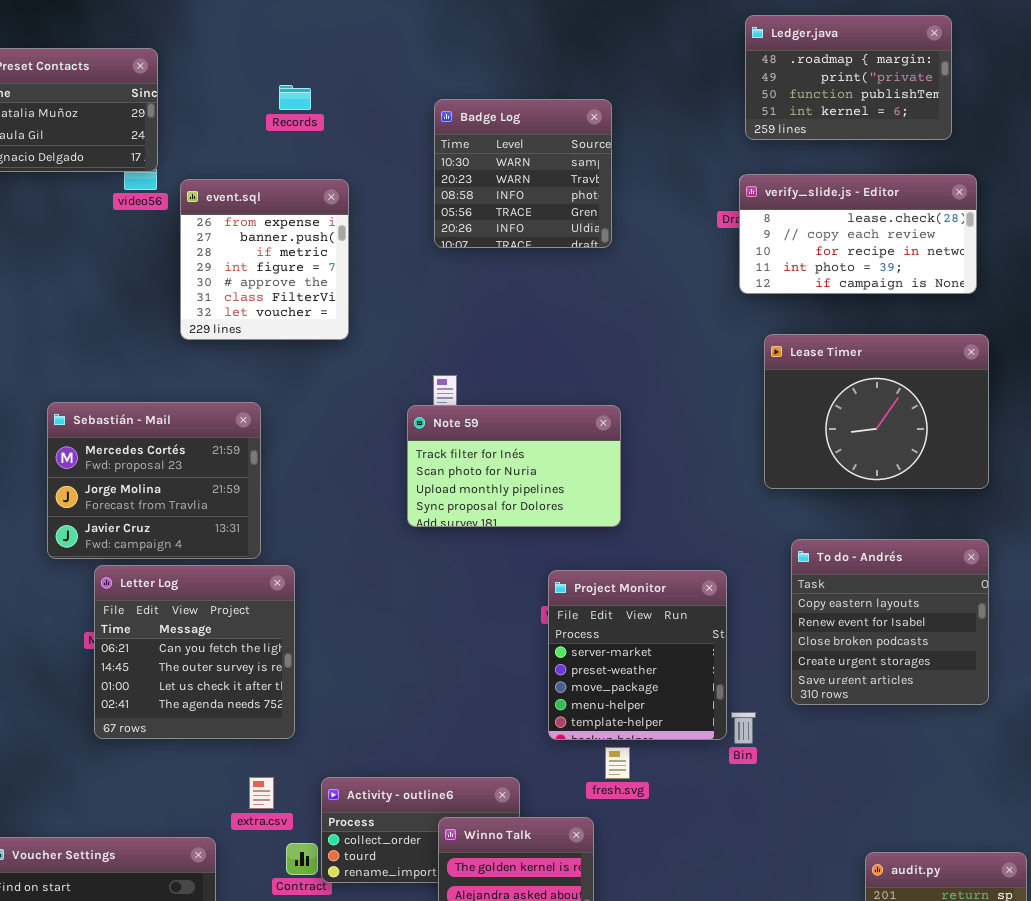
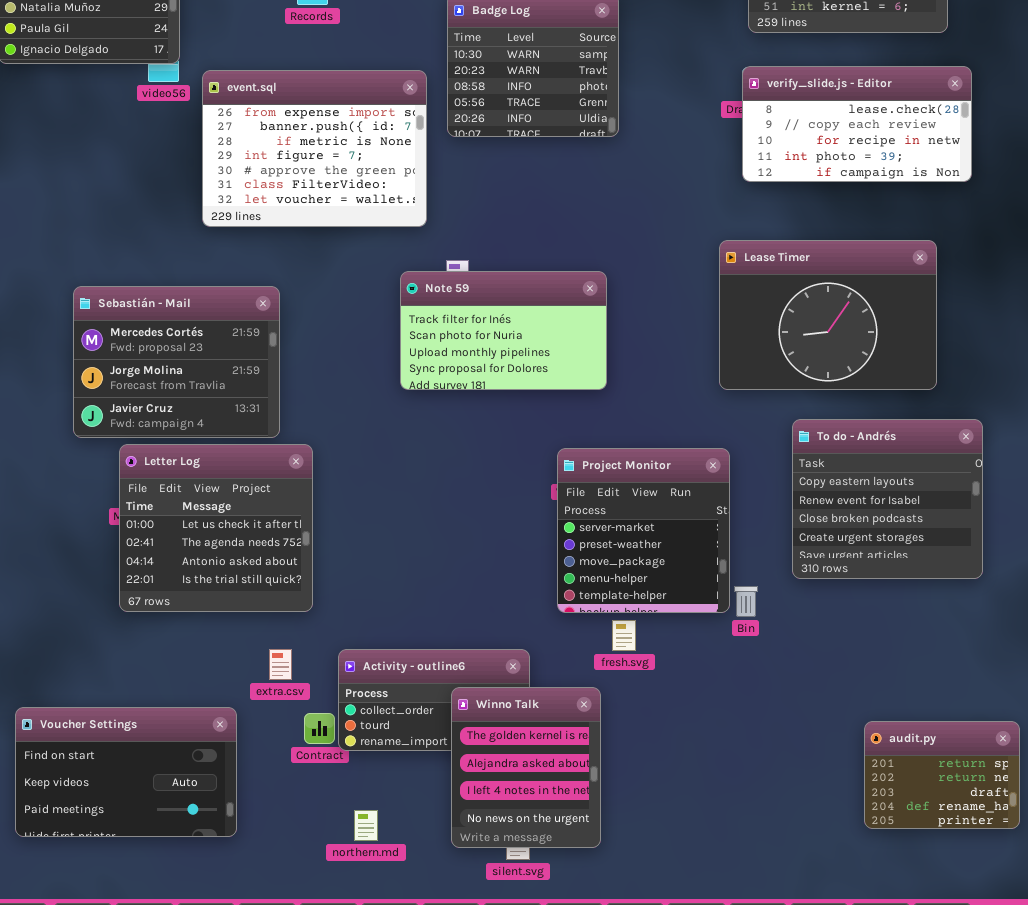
event.sql: [180,179,349,340] -> [202,70,427,227], resized
Lease Timer: [764,334,989,489] -> [719,240,937,390], moved
Note 59: [407,405,621,527] -> [400,271,607,390], moved
Letter Log: [94,565,295,739] -> [119,444,313,612], scrolled down 2 rows

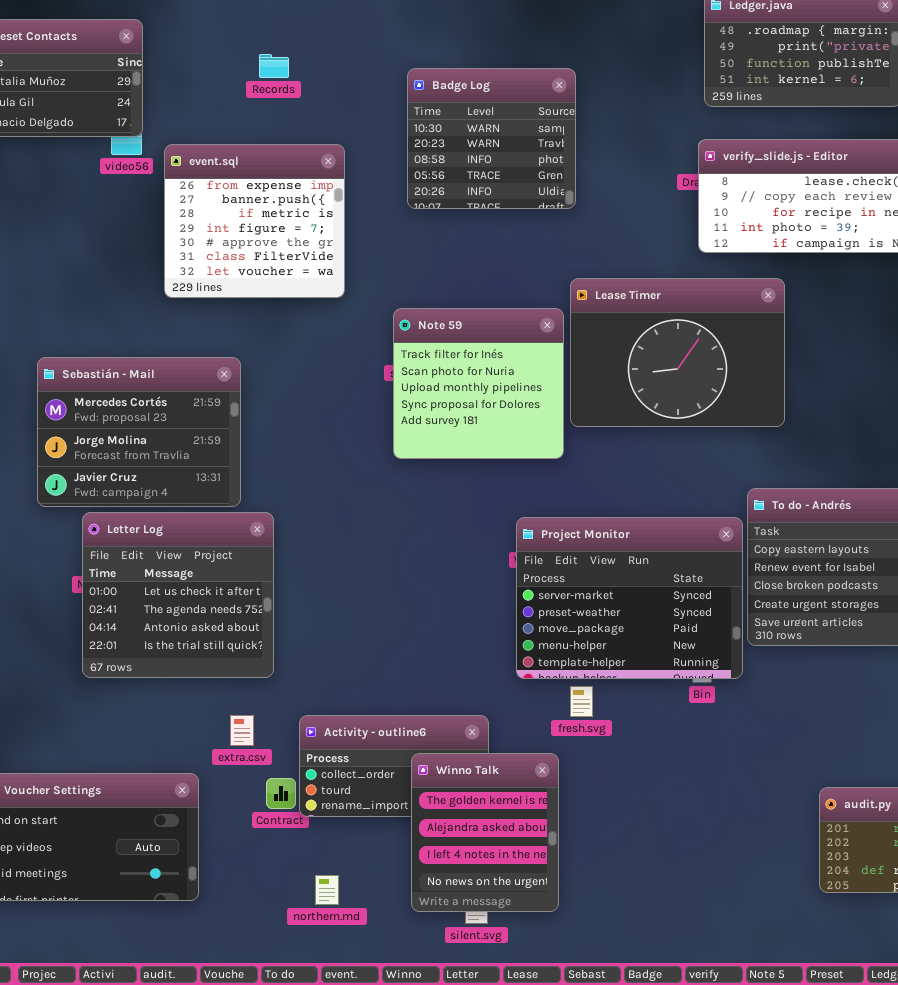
event.sql: [202,70,427,227] -> [164,144,345,298], resized
Lease Timer: [719,240,937,390] -> [570,278,785,427], moved
Note 59: [400,271,607,390] -> [393,308,564,459], resized
Project Monitor: [557,448,730,613] -> [516,517,743,679], resized

